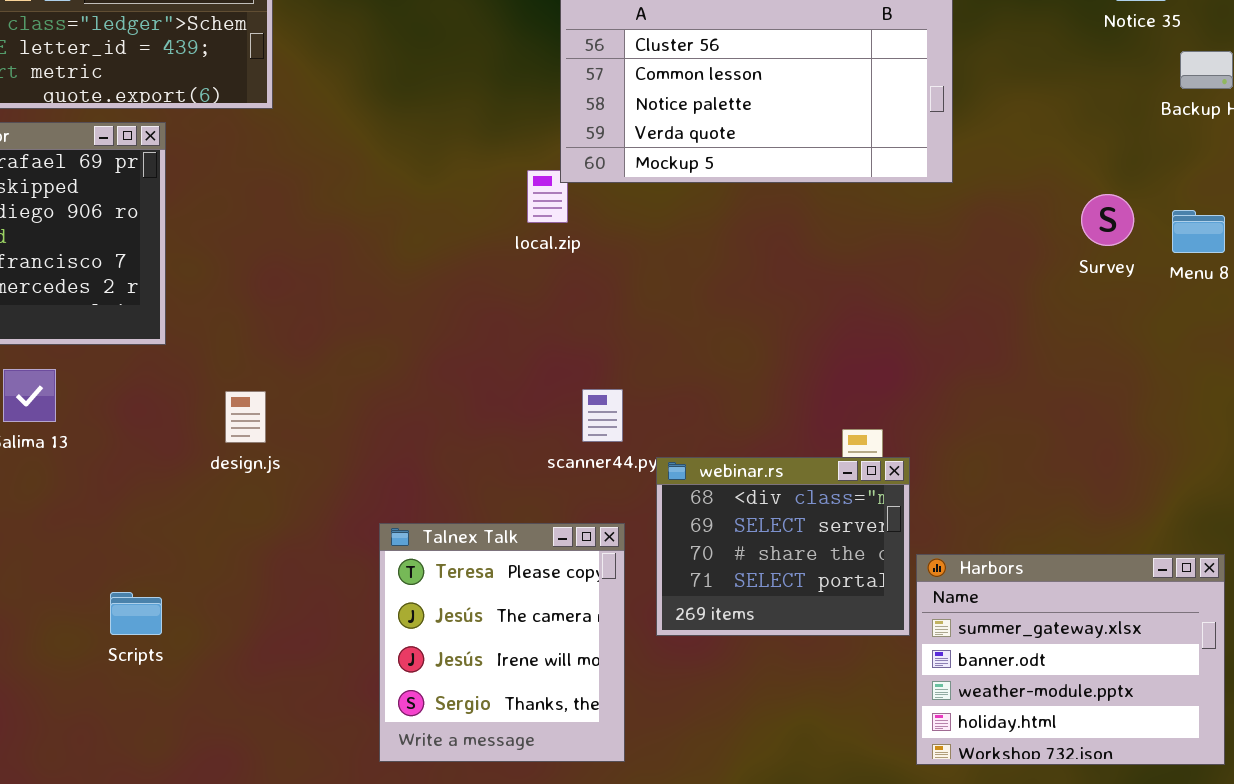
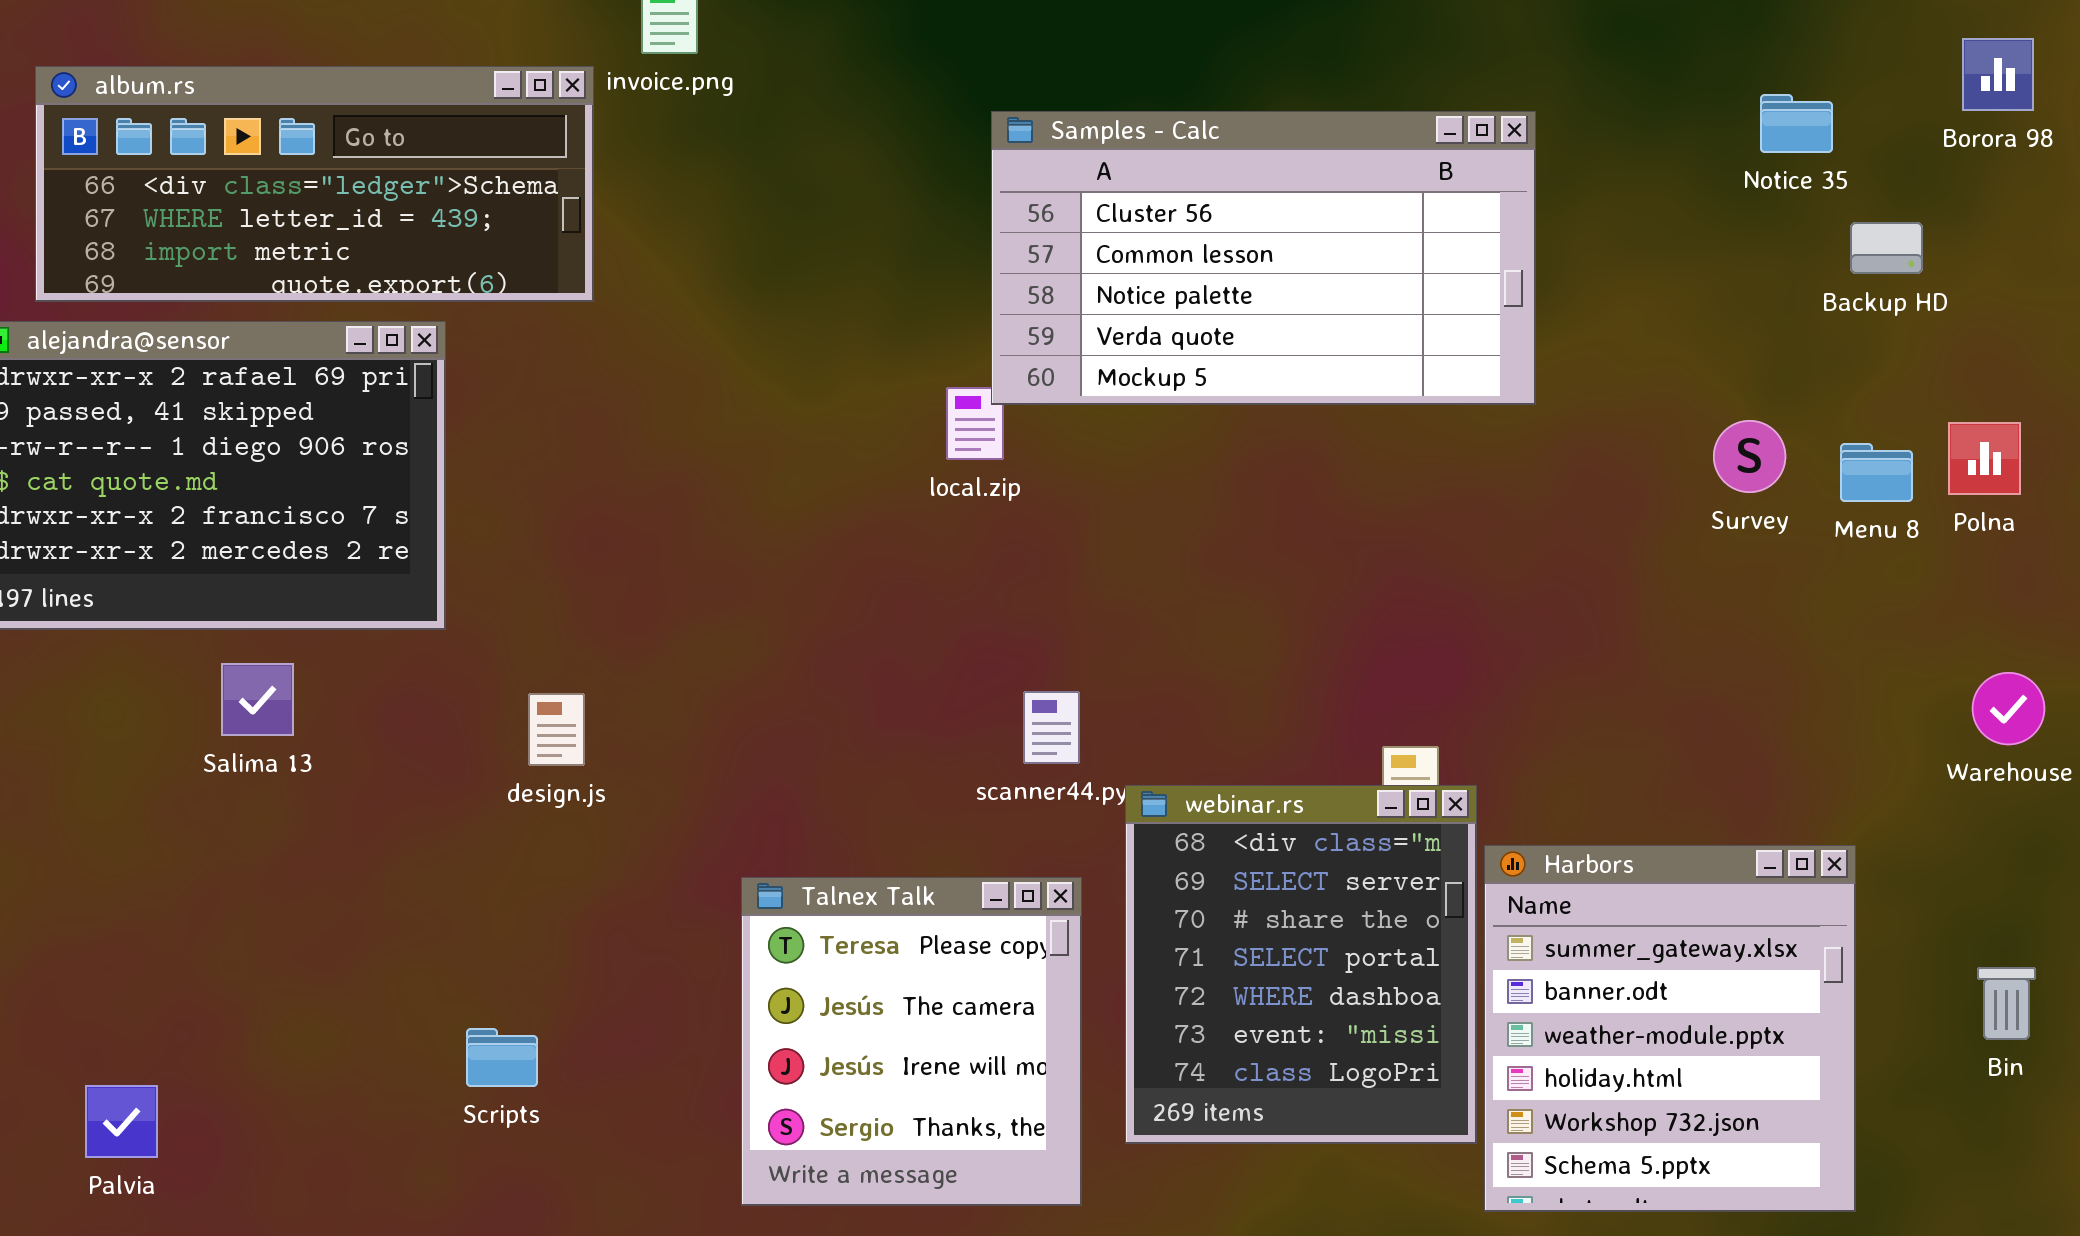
webinar.rs: [656,457,910,636] -> [1125,785,1477,1144], resized
Harbors: [916,554,1225,765] -> [1484,845,1856,1212], resized
Scripts: [110,592,162,635] -> [466,1028,538,1087], moved

